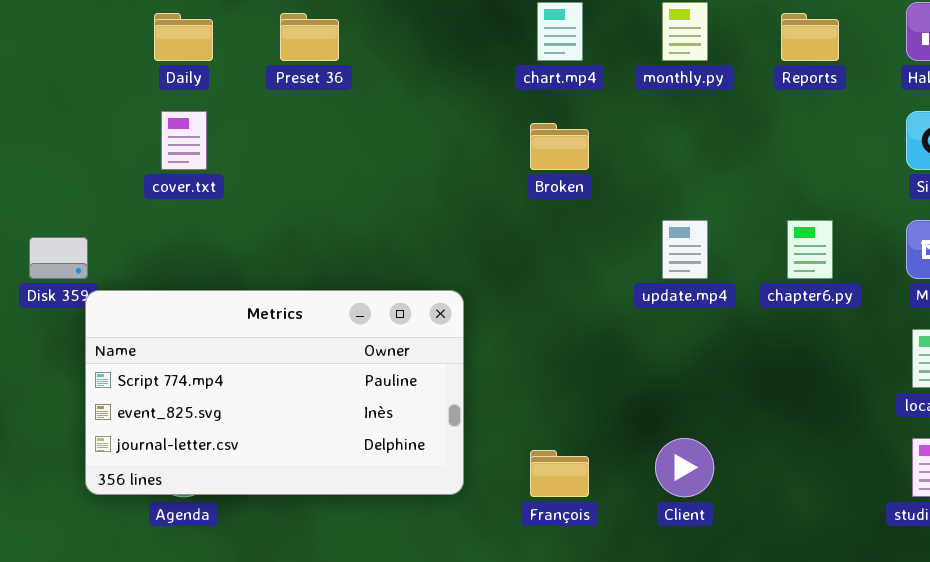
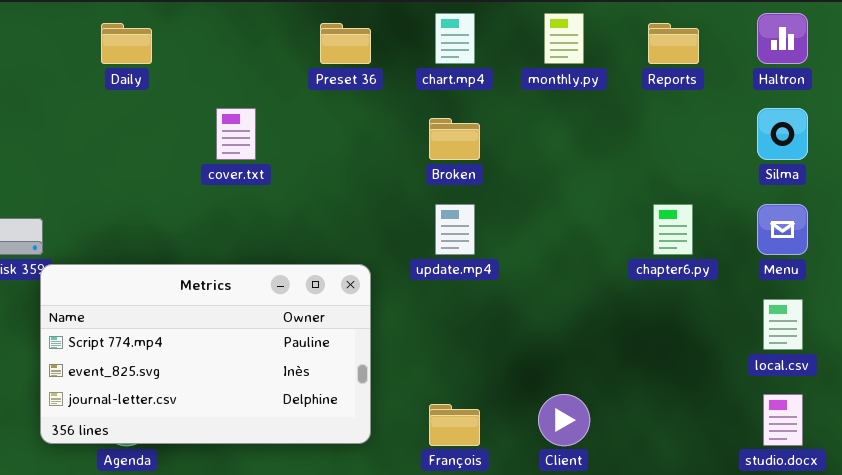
Preset 36: [280,13,339,61] -> [320,23,371,64], moved
cover.txt: [161,111,207,170] -> [216,108,256,160], moved
update.mp4: [662,220,708,279] -> [435,204,475,255], moved

